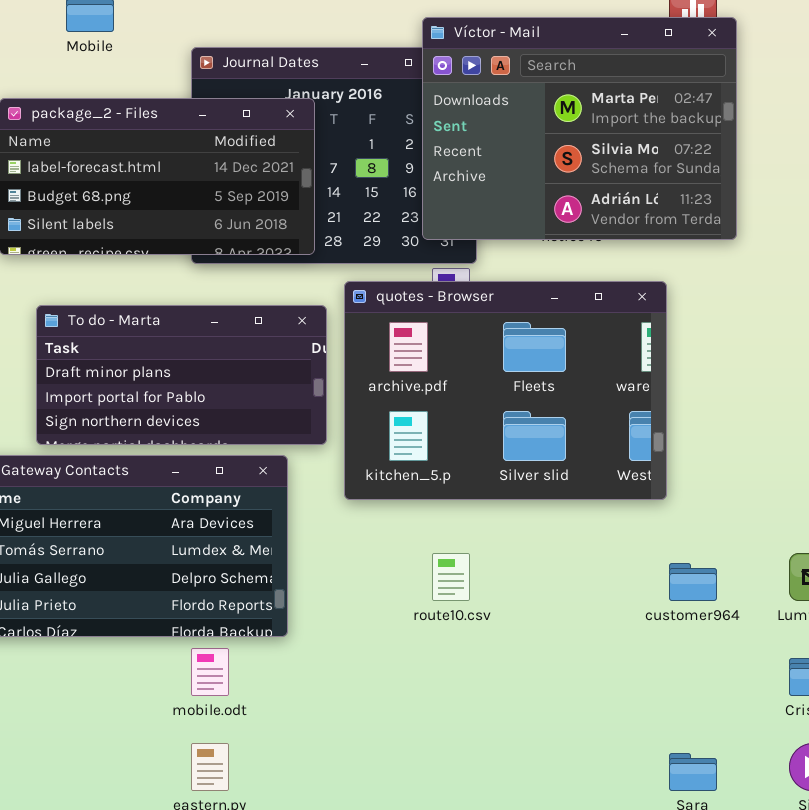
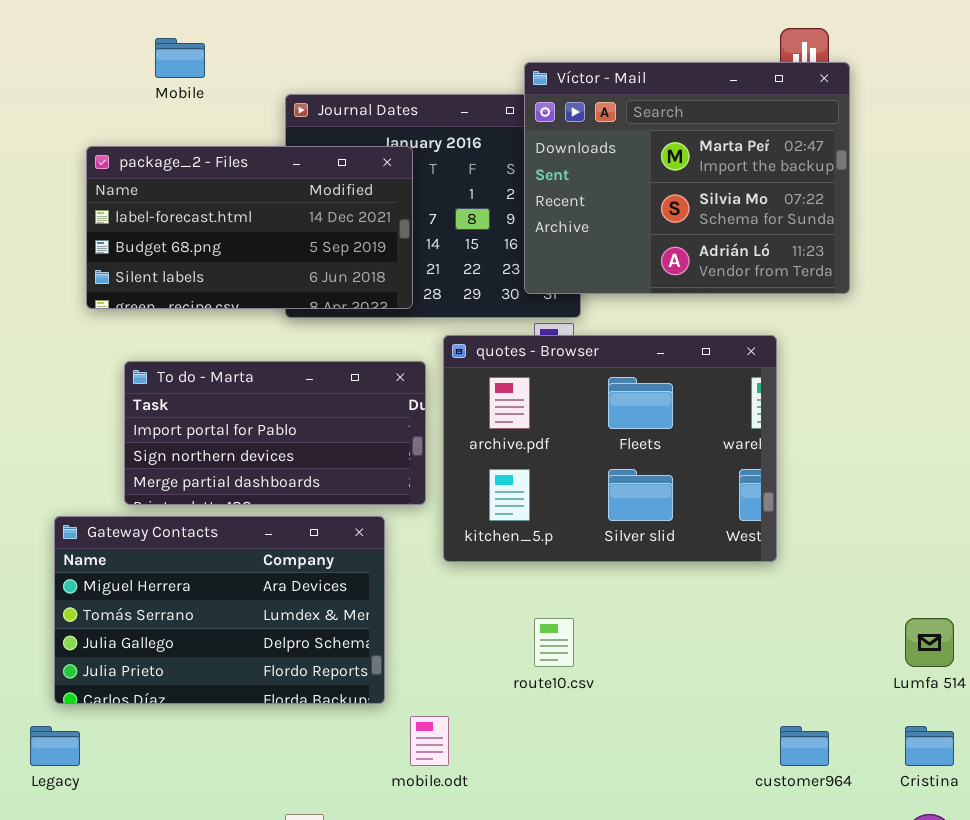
To do - Marta: [36,305,327,445] -> [124,361,426,505], scrolled down 1 row
customer964: [669,563,717,601] -> [780,726,829,766], moved
mobile.odt: [191,648,229,696] -> [410,716,449,766], moved

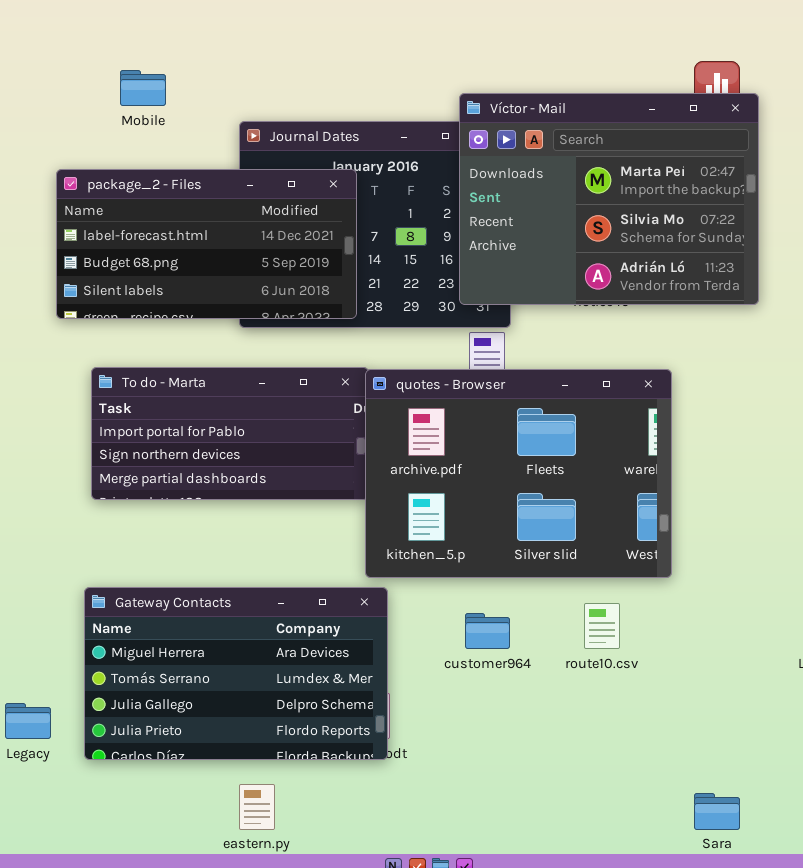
quotes - Browser: [443,335,777,562] -> [365,369,672,578], moved
Gateway Contacts: [54,516,385,704] -> [84,587,388,760], moved
route10.csv: [534,618,574,667] -> [584,603,620,649], moved
customer964: [780,726,829,766] -> [465,613,510,649], moved

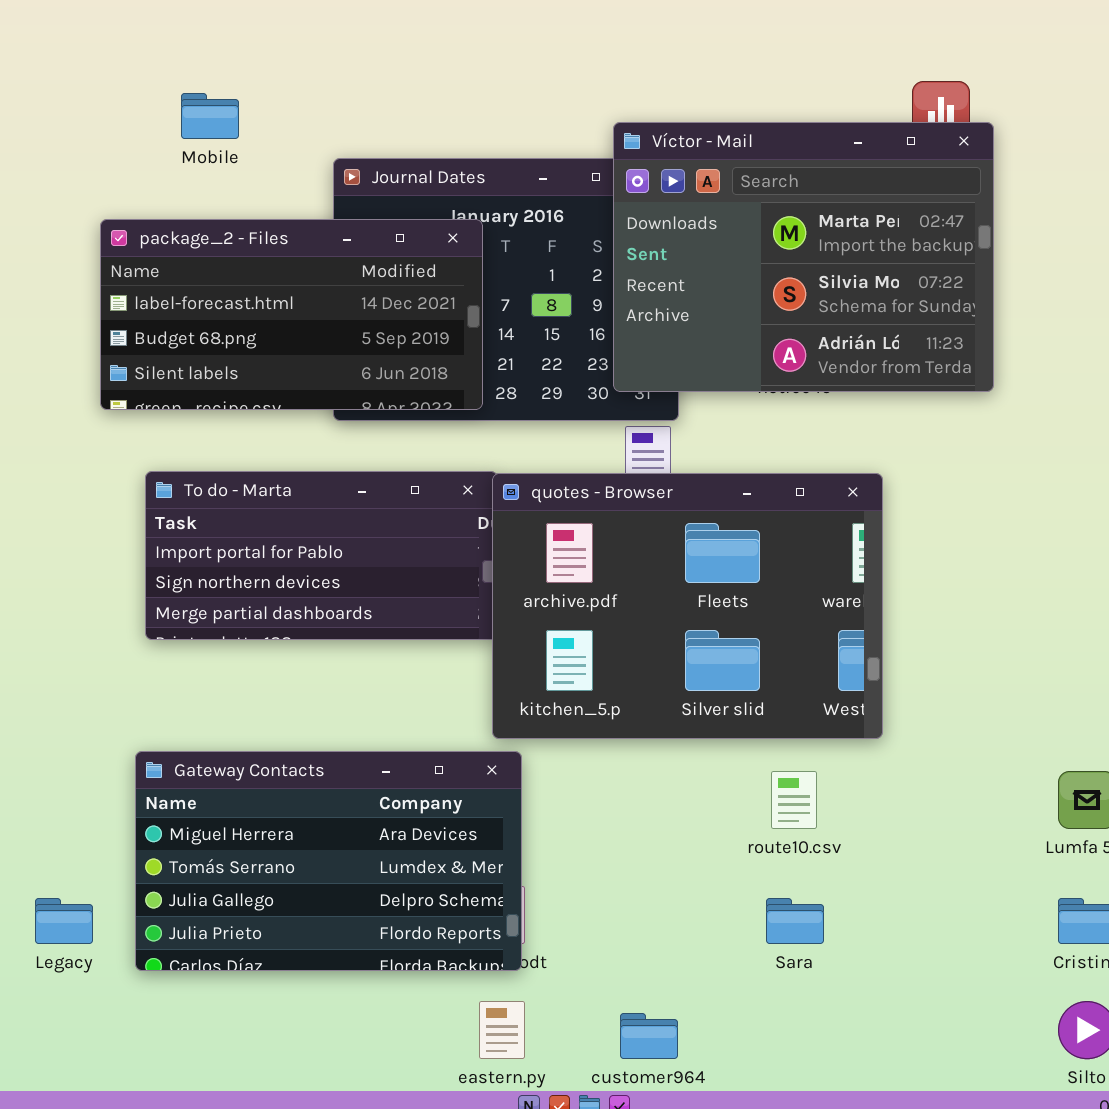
customer964: [465,613,510,649] -> [620,1013,678,1059], moved
eastern.py: [239,784,275,830] -> [479,1001,525,1059], moved
Sara: [694,793,740,830] -> [766,898,824,944], moved

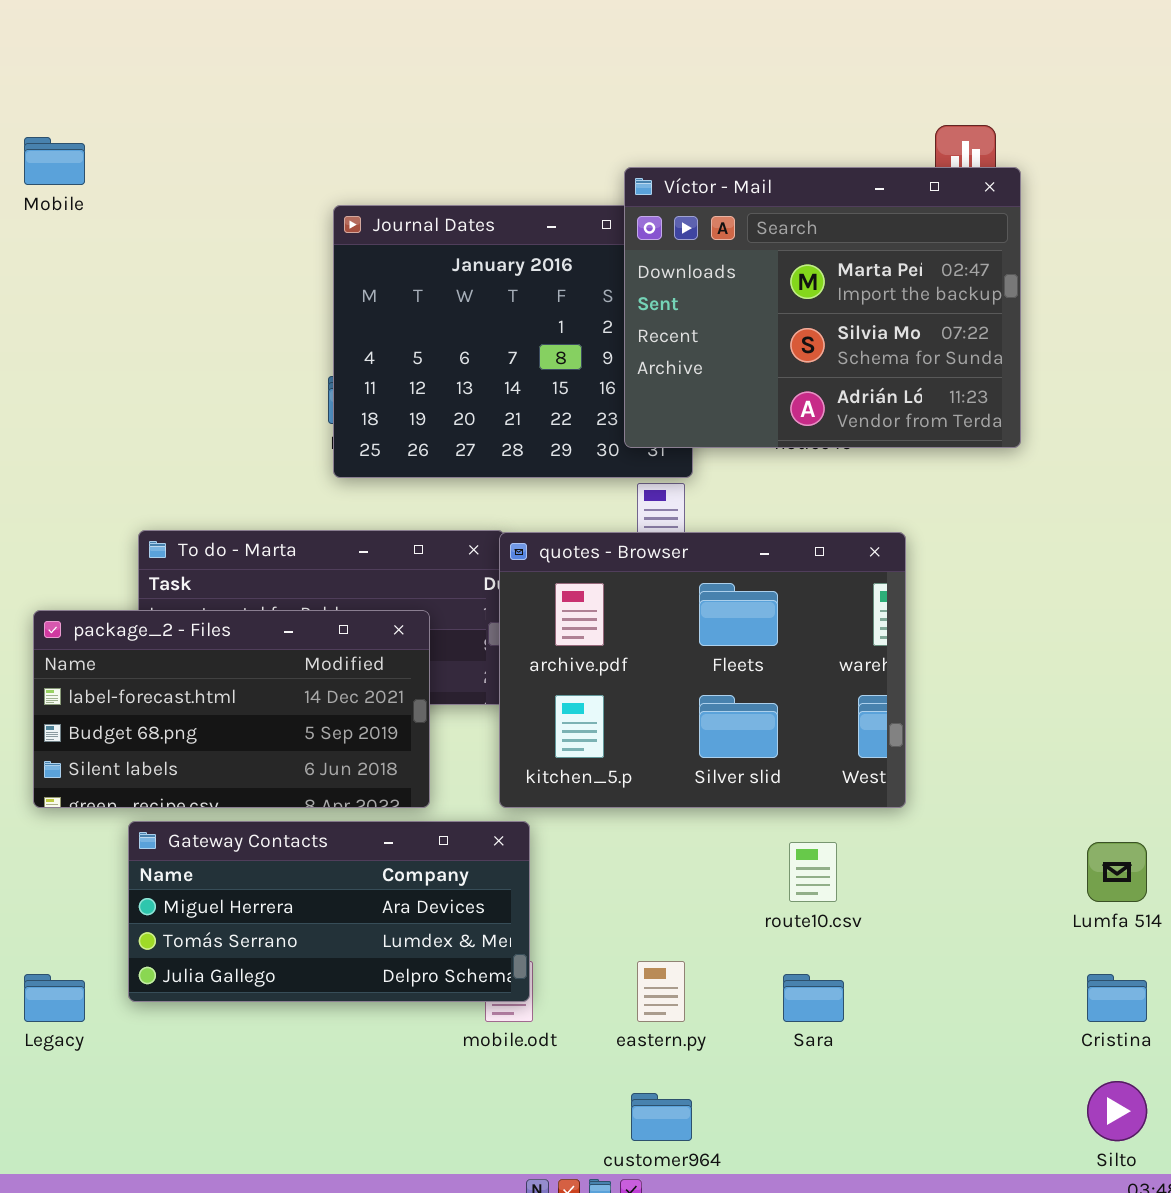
Mobile: [181,93,239,139] -> [24,137,85,185], moved
package_2 - Files: [100,219,483,410] -> [33,610,430,808], moved
Gateway Contacts: [135,751,522,971] -> [128,821,530,1002], resized
eastern.py: [479,1001,525,1059] -> [637,961,685,1022], moved

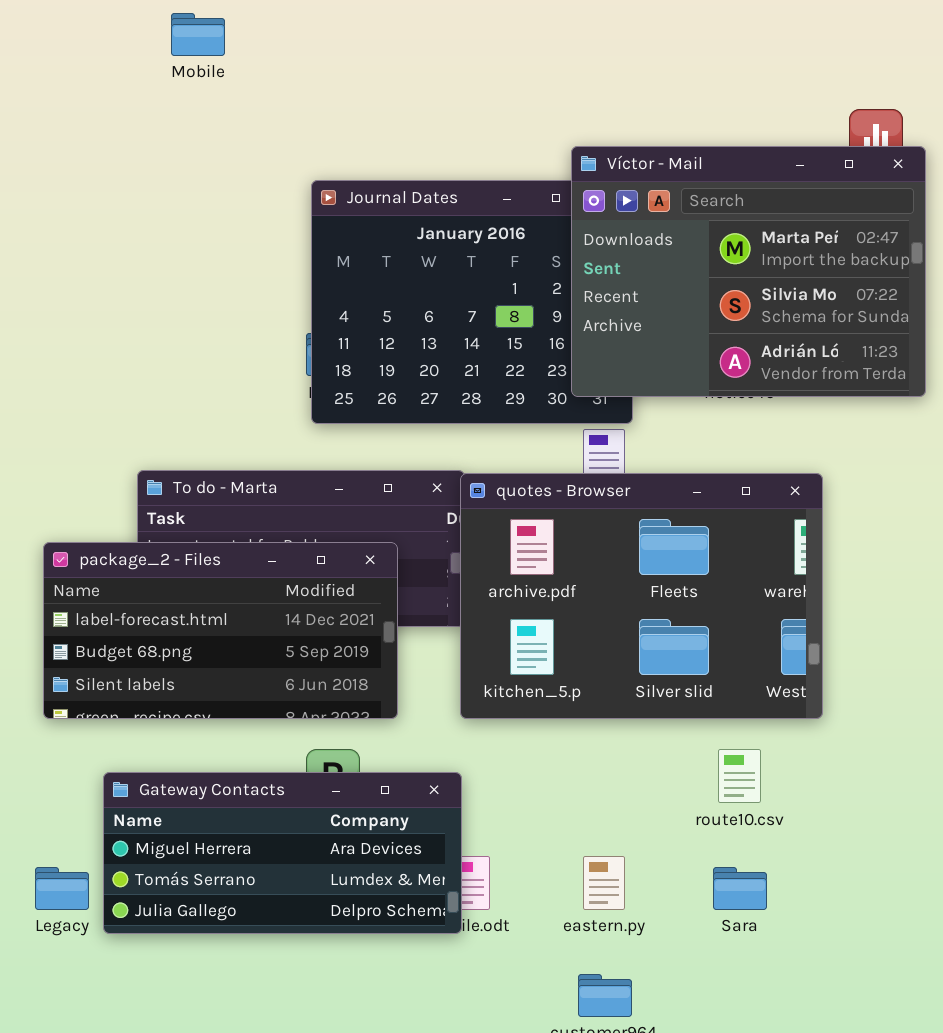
Mobile: [24,137,85,185] -> [171,13,225,56], moved
Gateway Contacts: [128,821,530,1002] -> [103,772,462,934], moved

